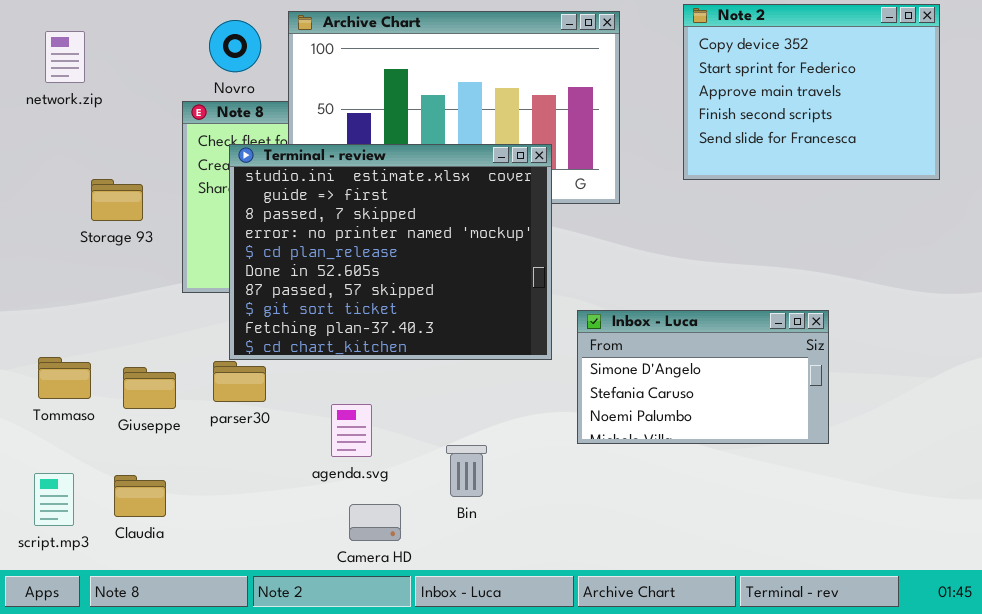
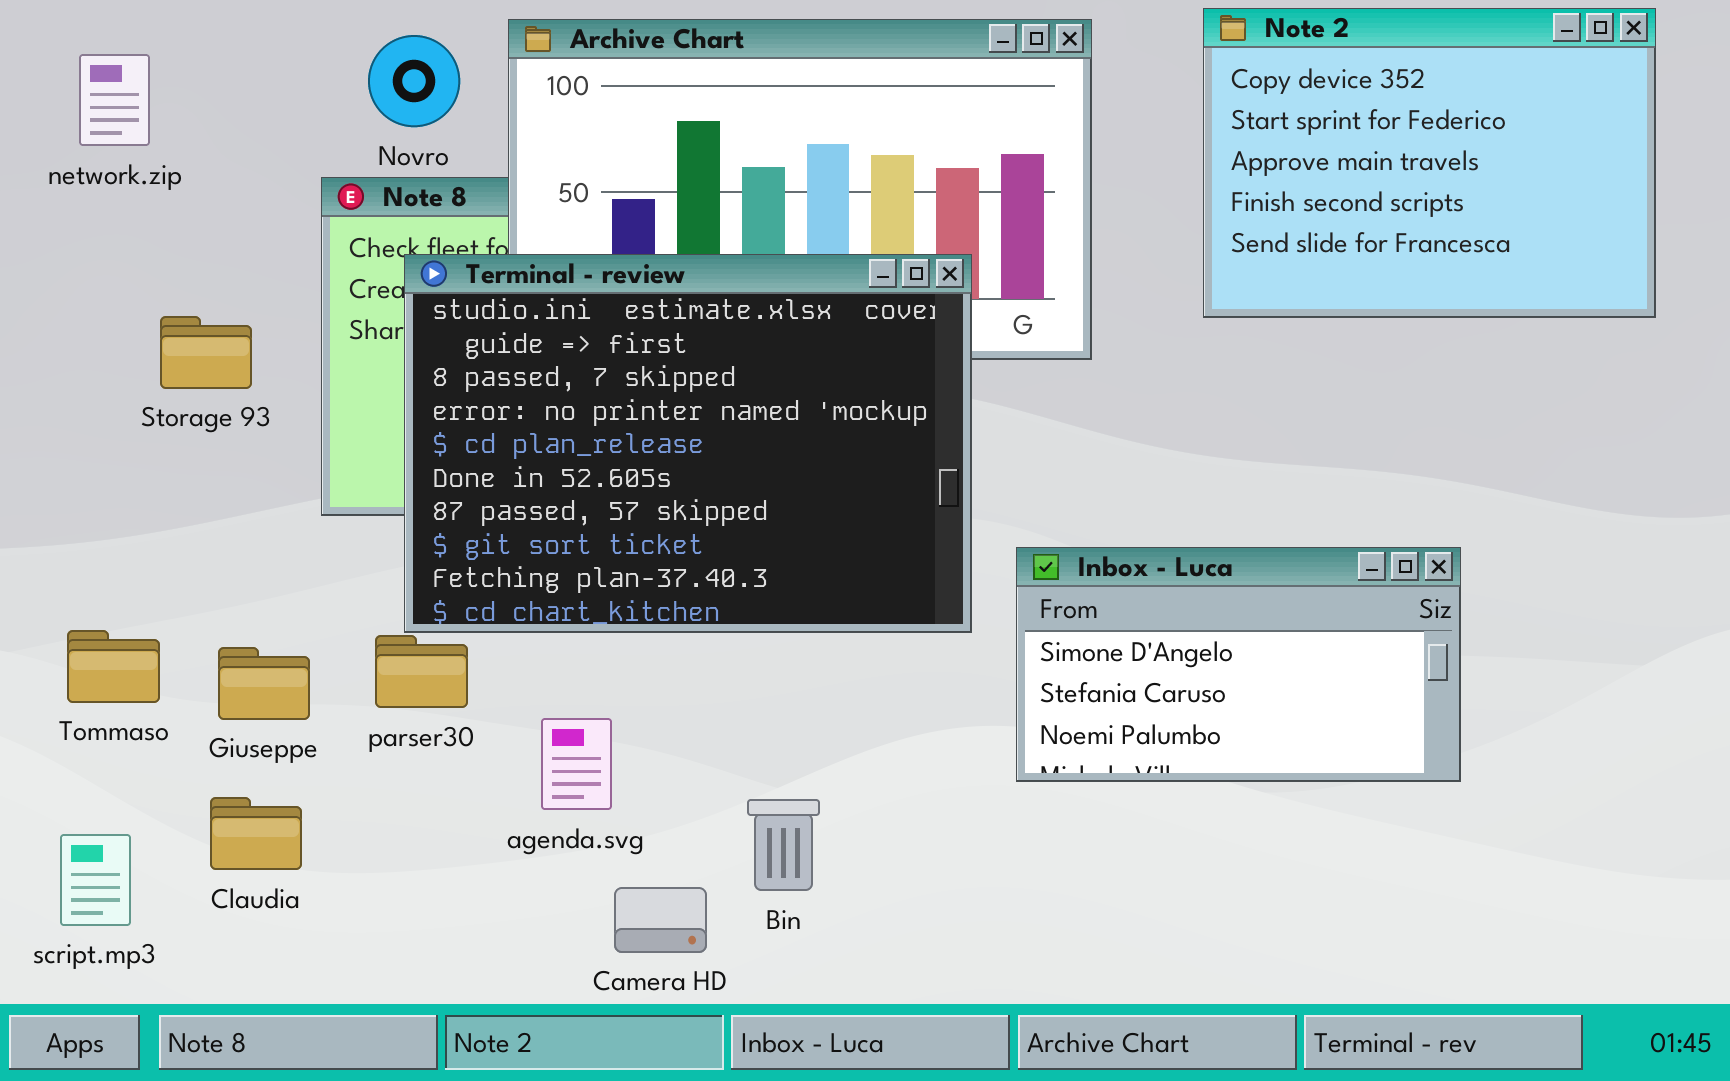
agenda.svg: [331,404,372,457] -> [541,718,612,810], moved
Bin: [446,445,487,497] -> [747,799,820,891], moved
Claudia: [114,475,166,517] -> [210,797,302,870], moved

